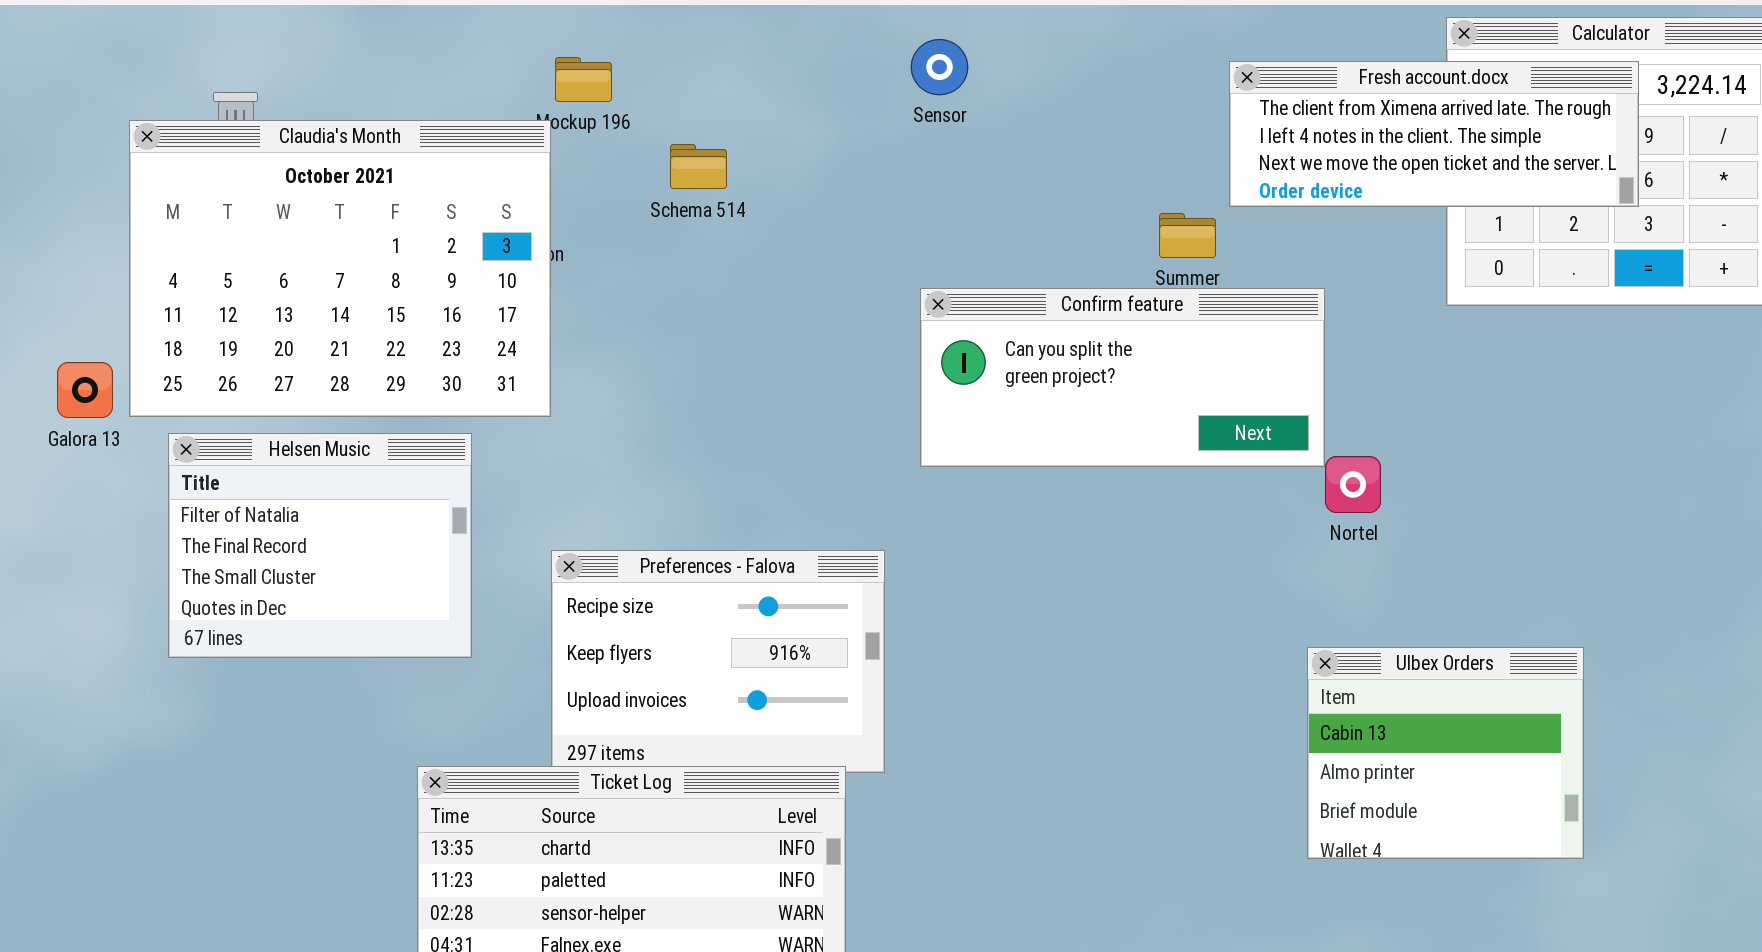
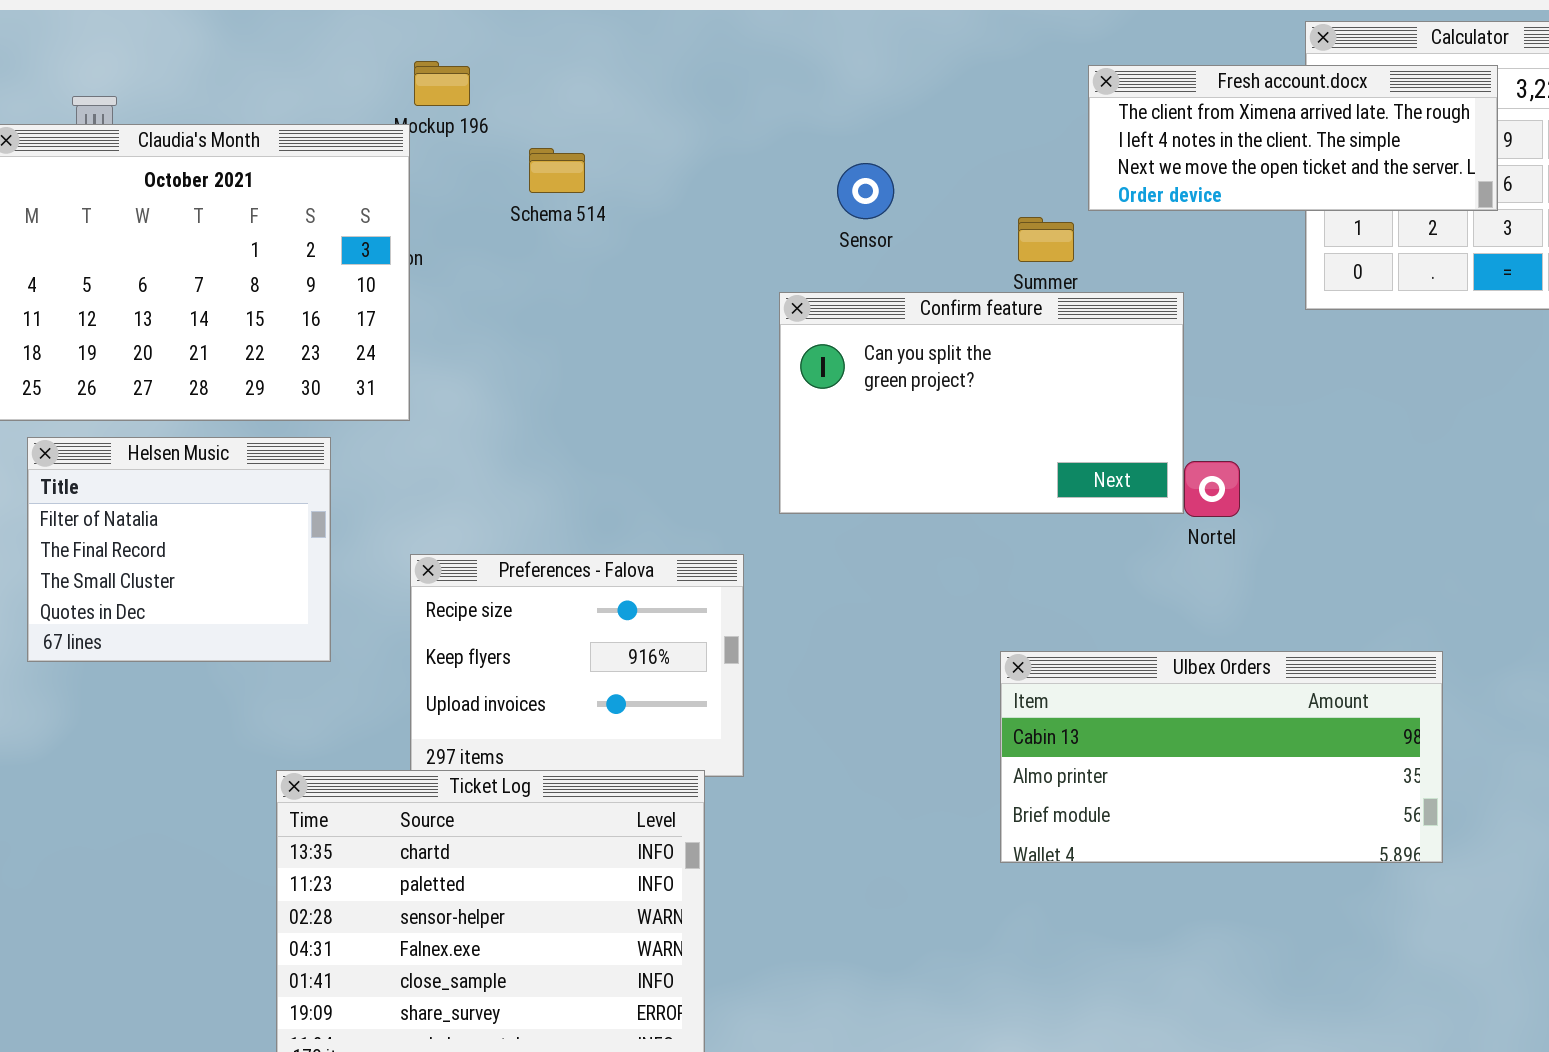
Sensor: [911,39,968,95] -> [837,163,894,219], moved
Confirm feature: [920,288,1325,467] -> [779,292,1184,514], resized
Ulbex Orders: [1307,647,1584,859] -> [1000,651,1443,863], resized

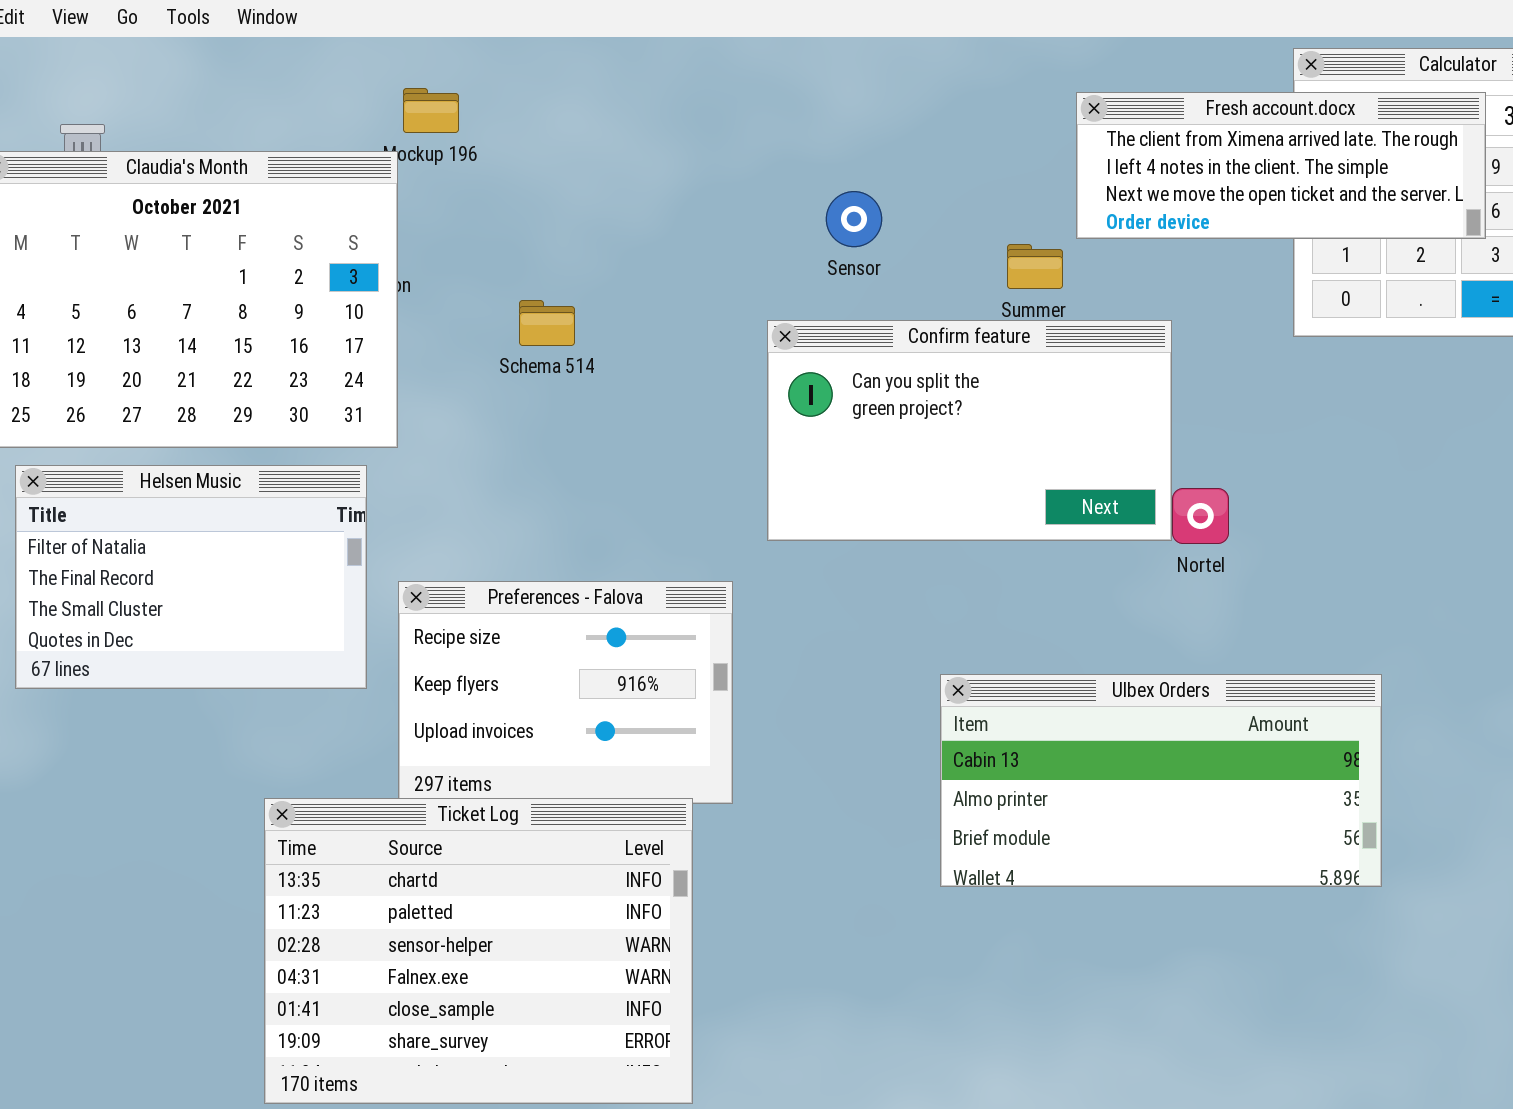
Schema 514: [529,148,585,193] -> [519,300,575,346], moved
Helsen Music: [27,437,331,662] -> [15,465,367,689], resized
Ulbex Orders: [1000,651,1443,863] -> [940,674,1382,887], moved

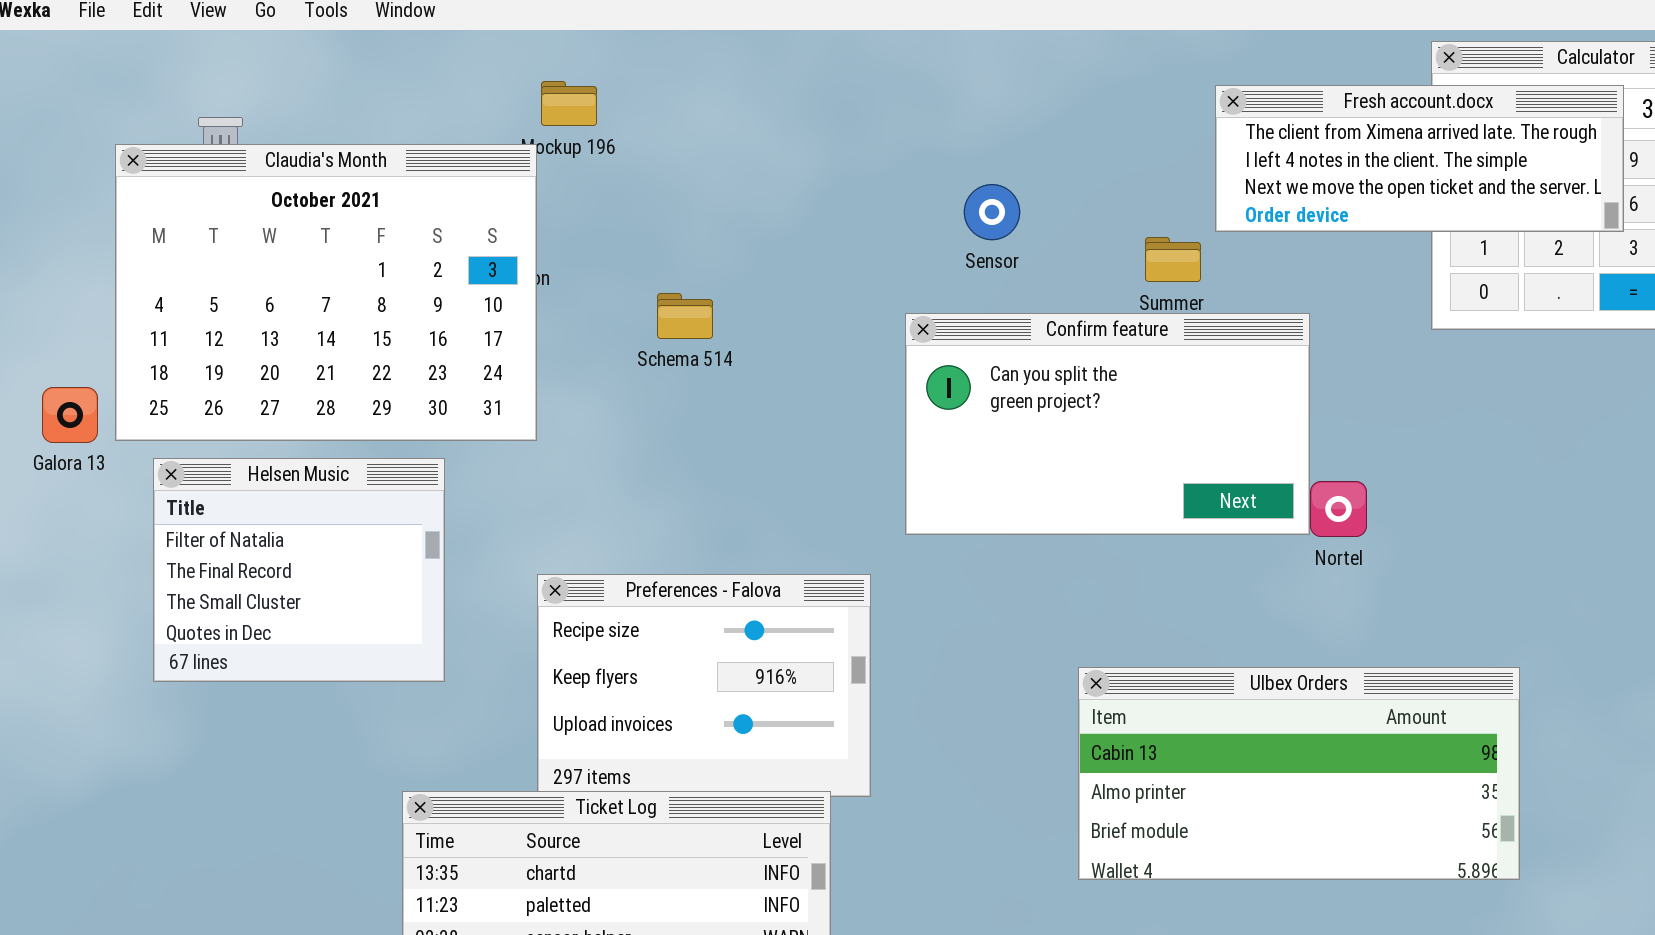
Helsen Music: [15,465,367,689] -> [153,458,445,682], resized

